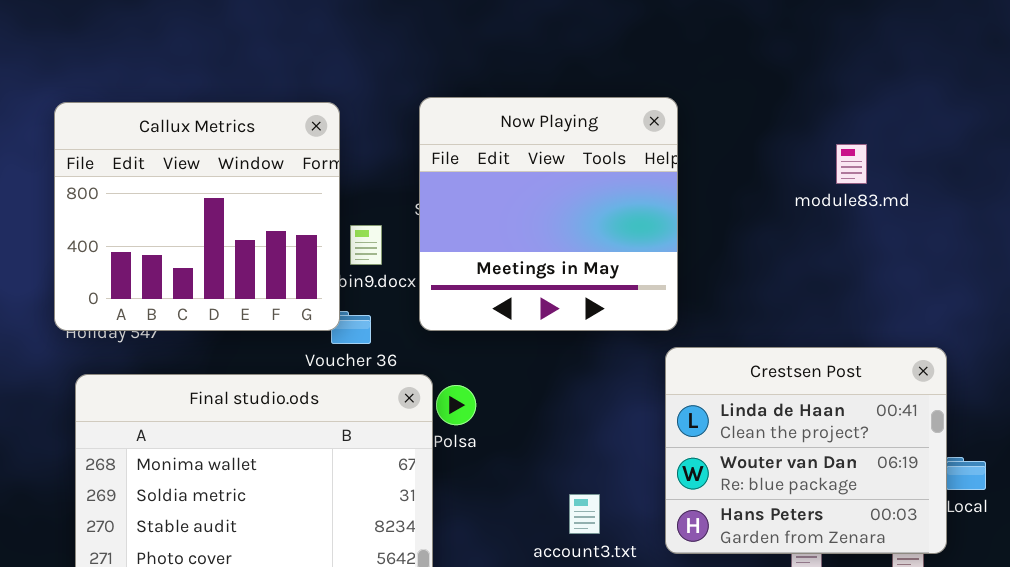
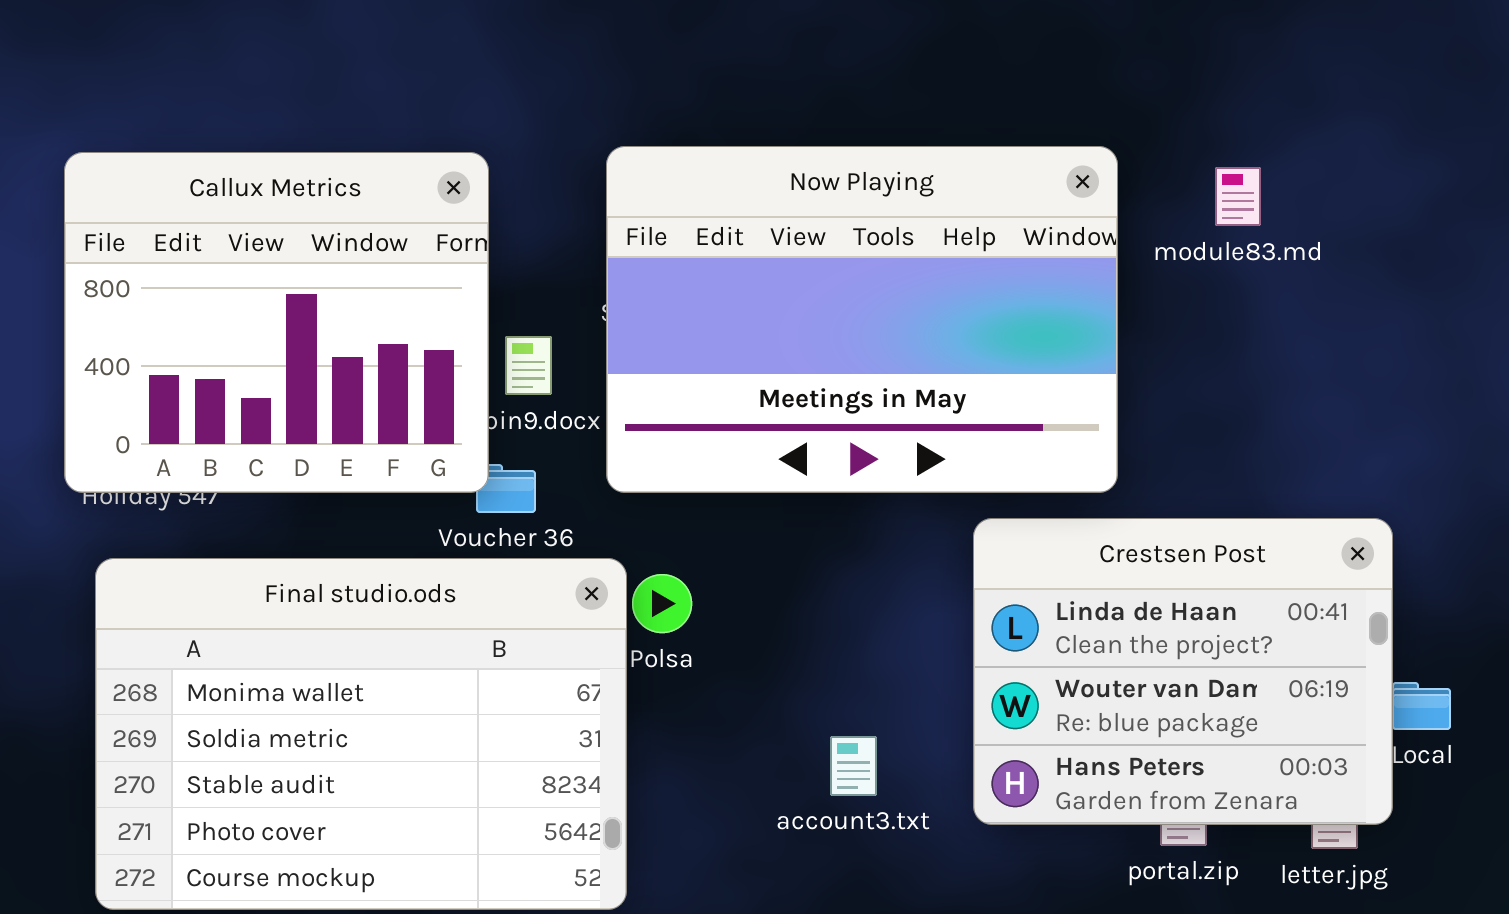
Now Playing: [419,97,678,331] -> [606,146,1118,493], resized
module83.md: [836,144,867,184] -> [1215,167,1261,226], moved

